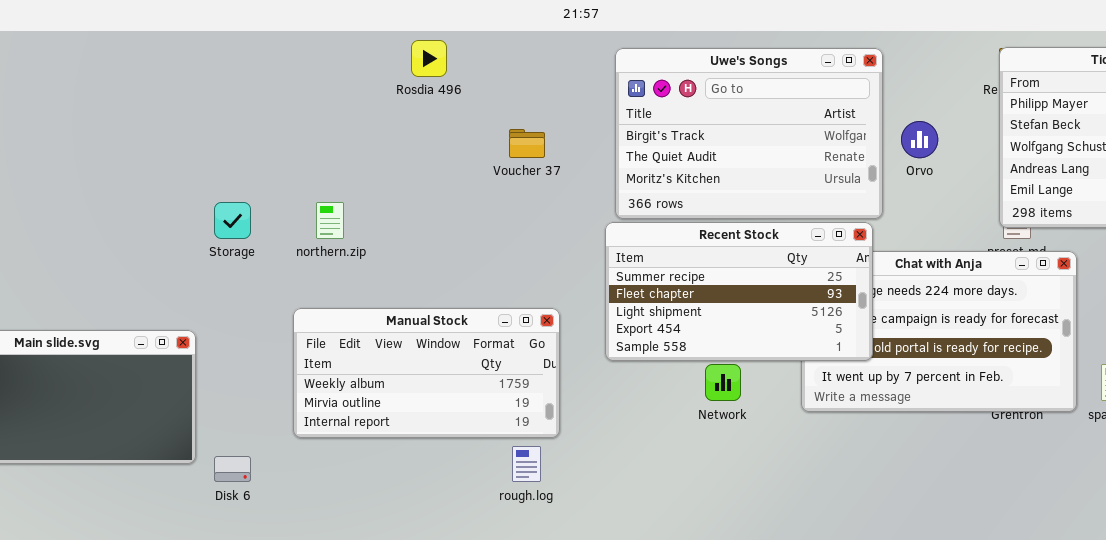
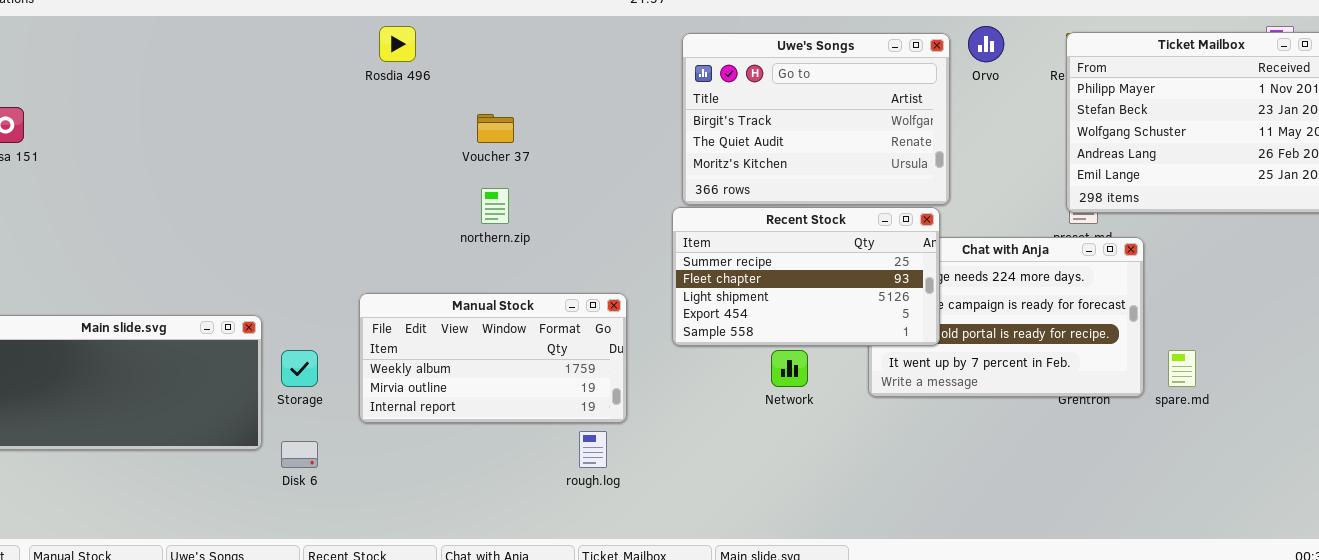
Rosdia 496: [411,40,447,77] -> [379,26,416,62], moved
Orvo: [901,121,938,158] -> [968,26,1004,62], moved
Voucher 37: [509,129,545,158] -> [477,114,514,143], moved
Storage: [214,202,251,239] -> [281,350,318,387], moved
northern.zip: [316,202,344,239] -> [481,188,509,224], moved

